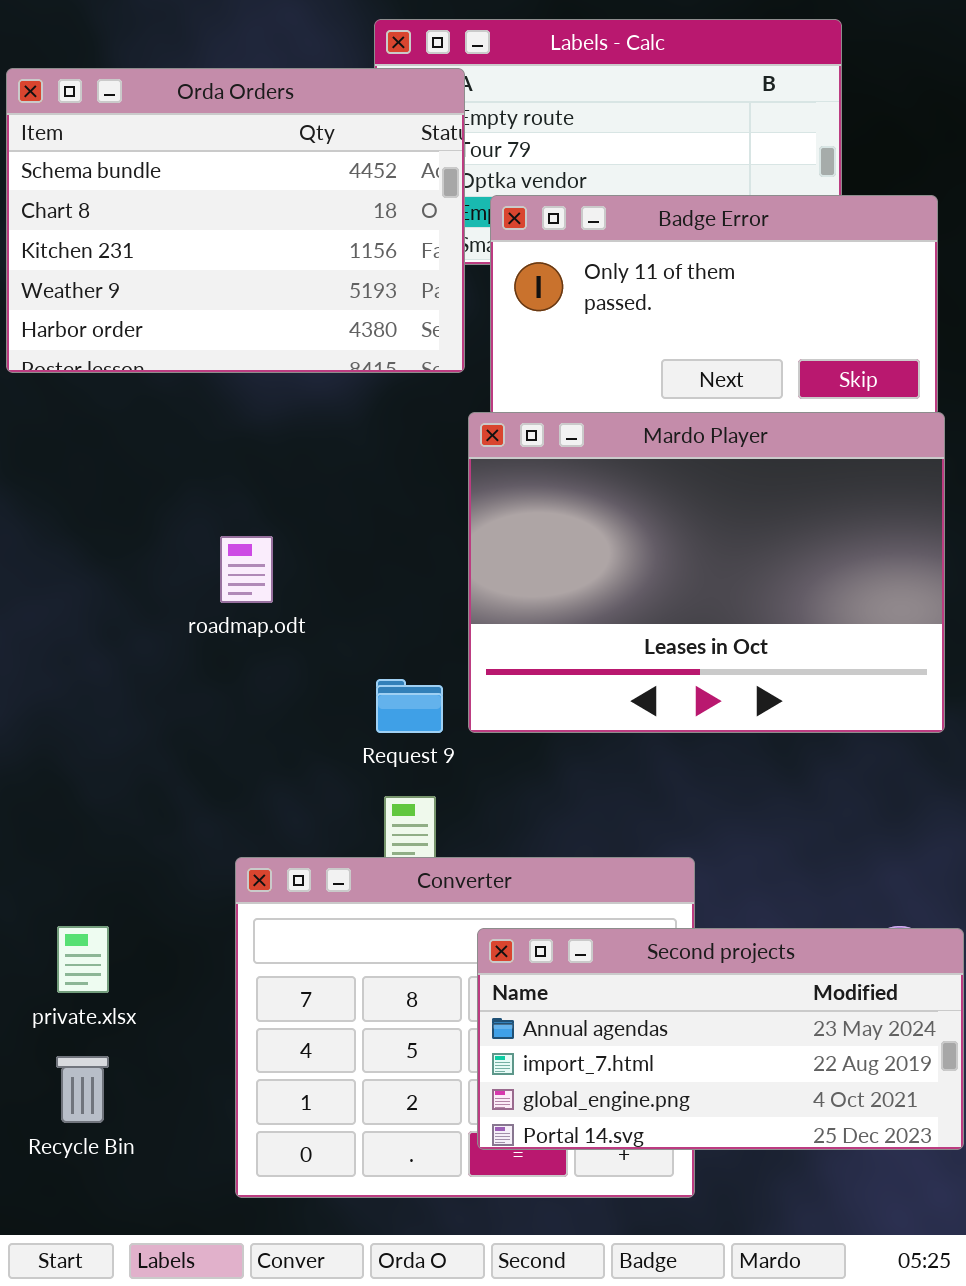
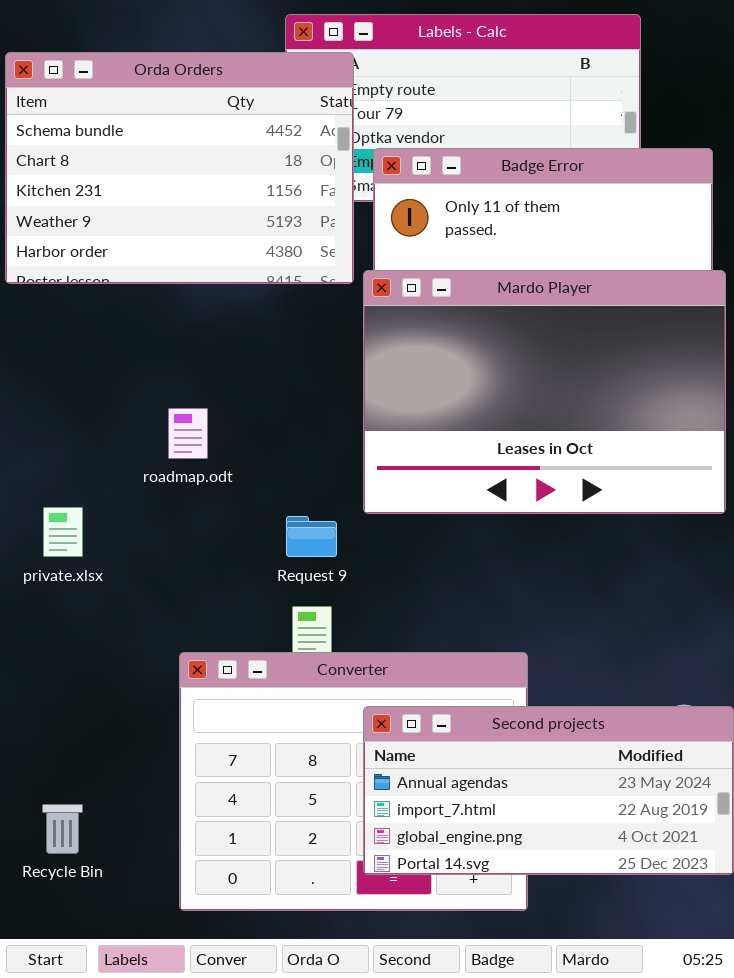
Mardo Player: [468,412,945,733] -> [363,270,726,514], moved
private.xlsx: [57,926,109,993] -> [43,507,83,557], moved

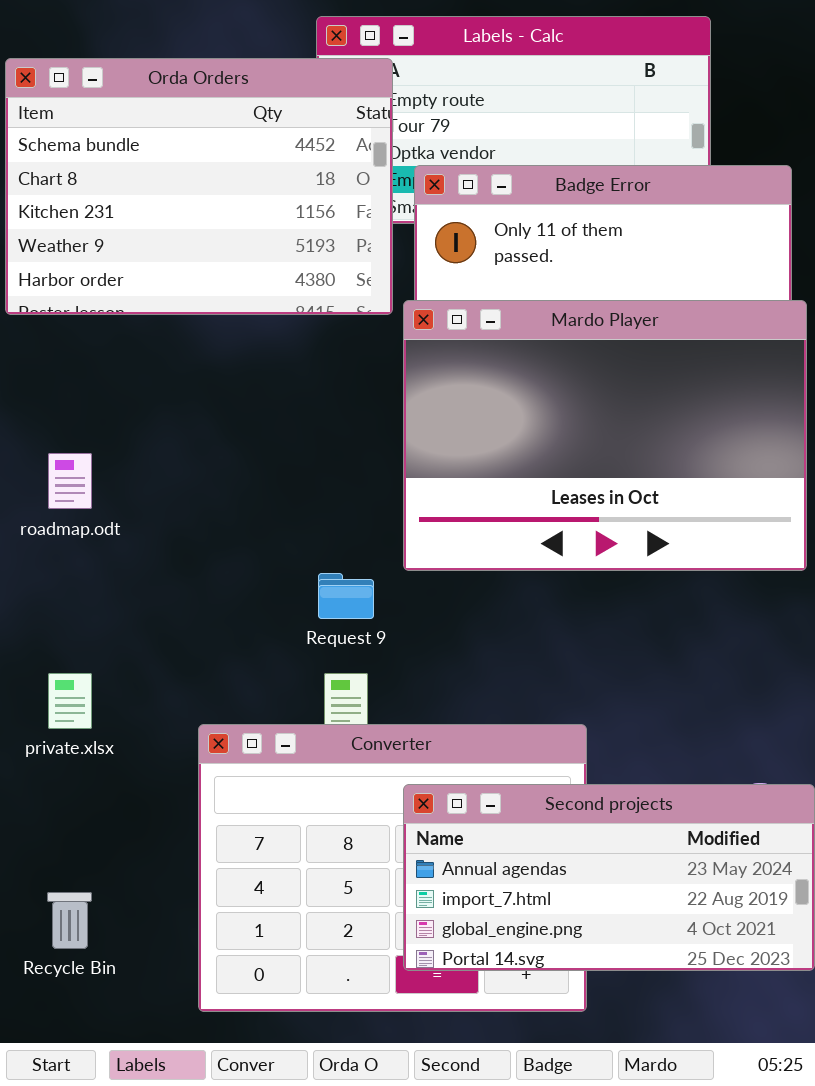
roadmap.odt: [168,408,208,459] -> [48,453,92,509], moved
private.xlsx: [43,507,83,557] -> [48,673,92,729], moved

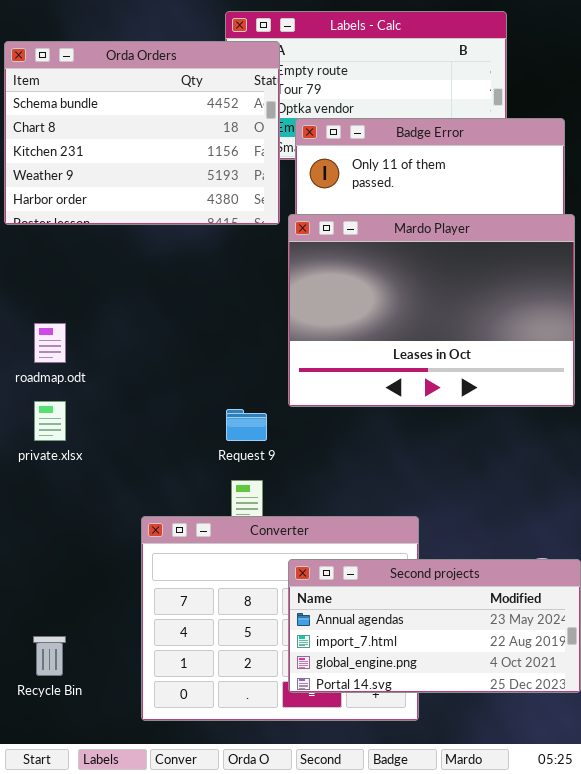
private.xlsx: [48,673,92,729] -> [34,401,66,441], moved

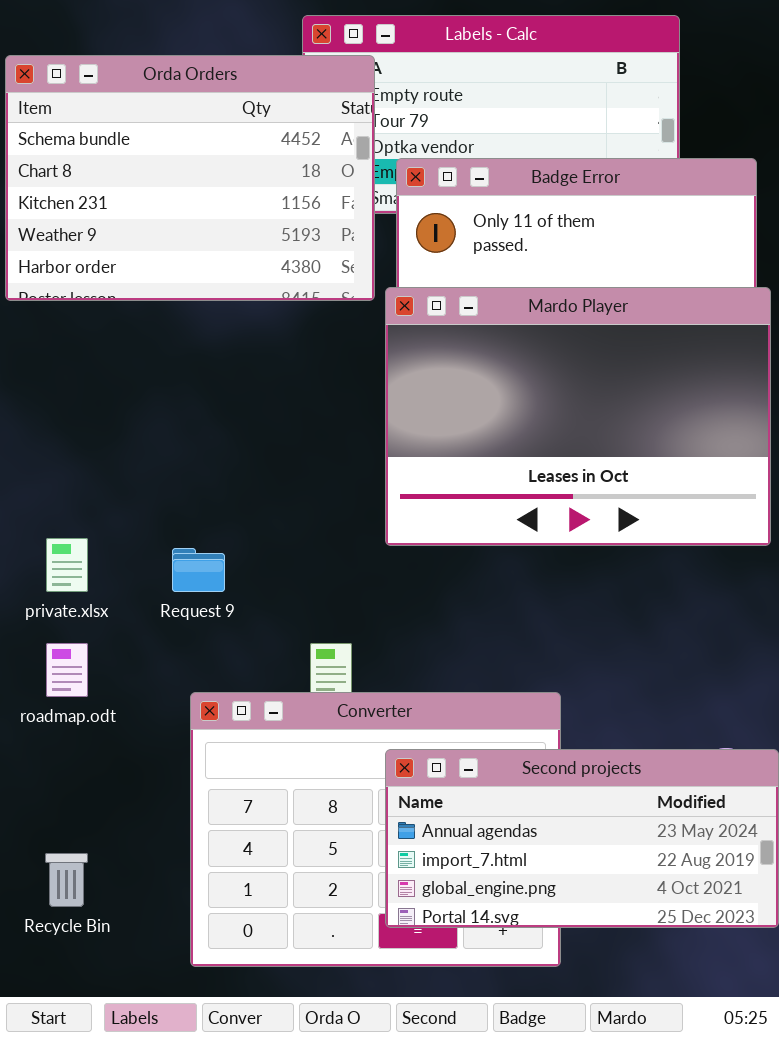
roadmap.odt: [34,323,66,363] -> [46,643,88,697], moved
Request 9: [226,409,267,441] -> [172,548,225,592], moved

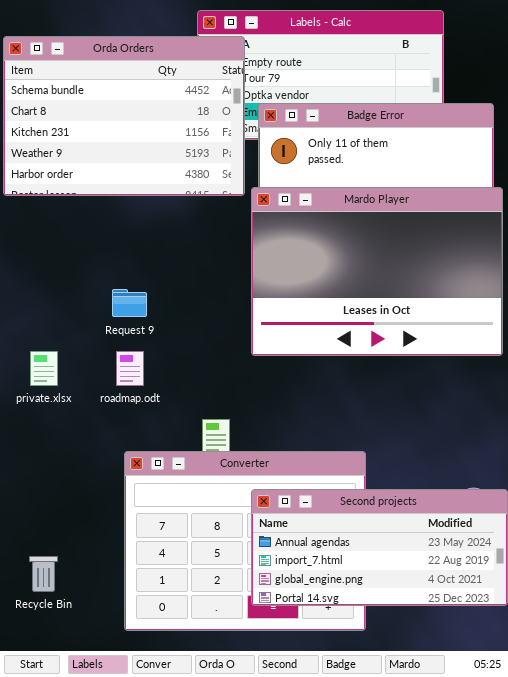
Request 9: [172,548,225,592] -> [112,289,147,317], moved
roadmap.odt: [46,643,88,697] -> [116,351,144,386], moved

